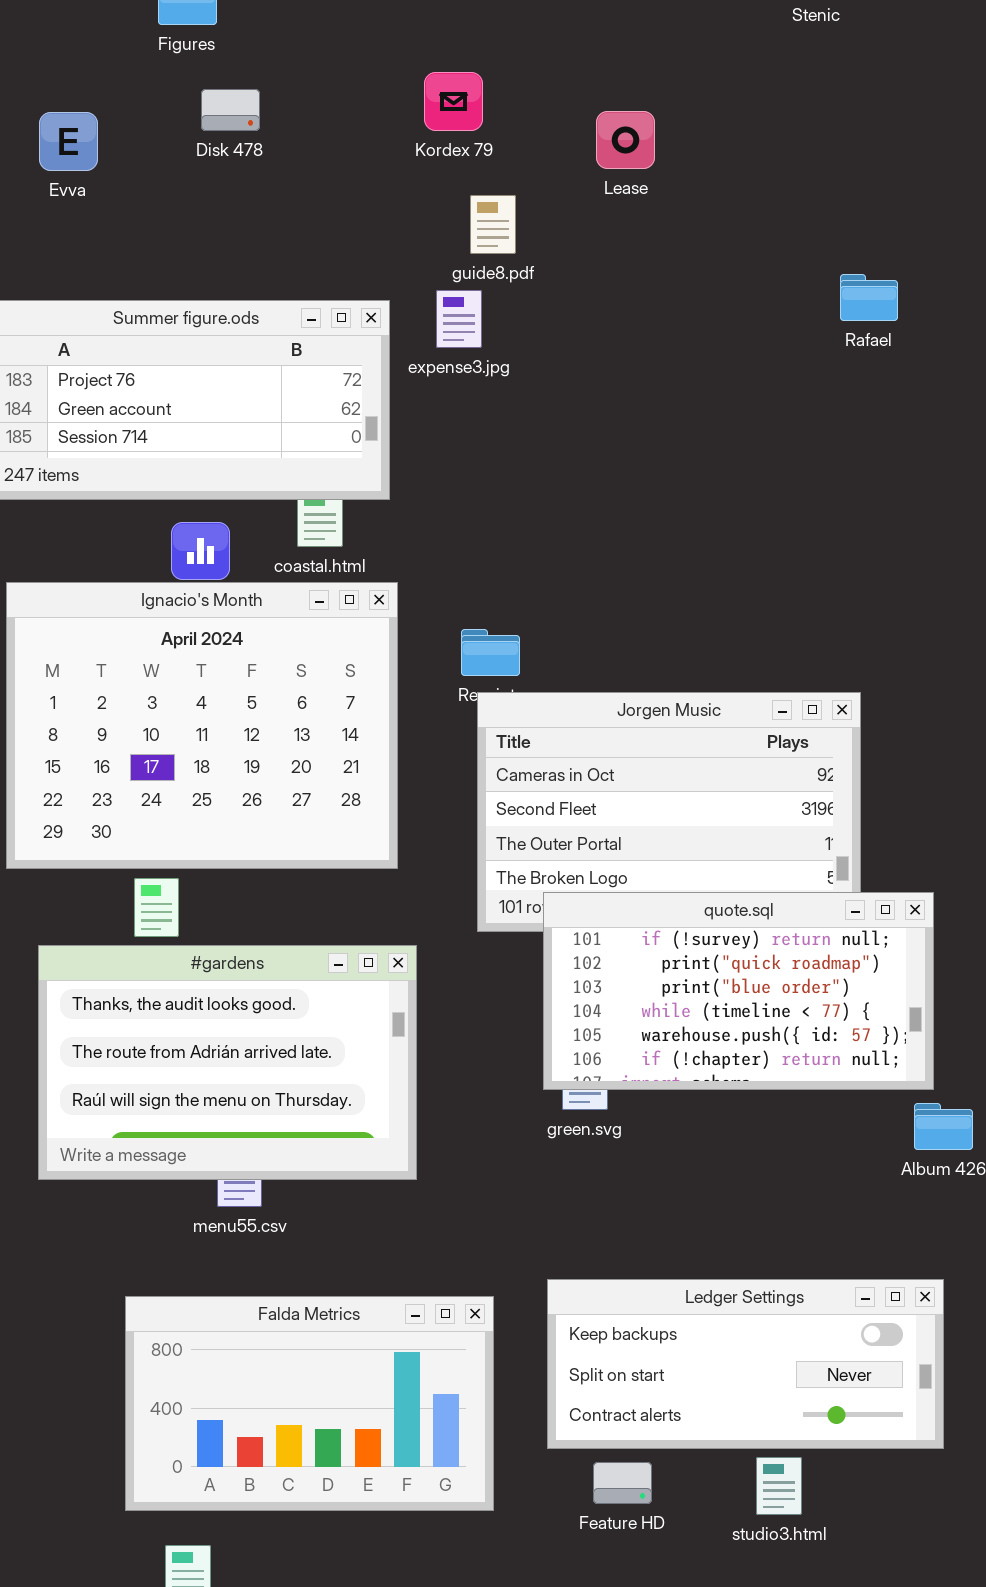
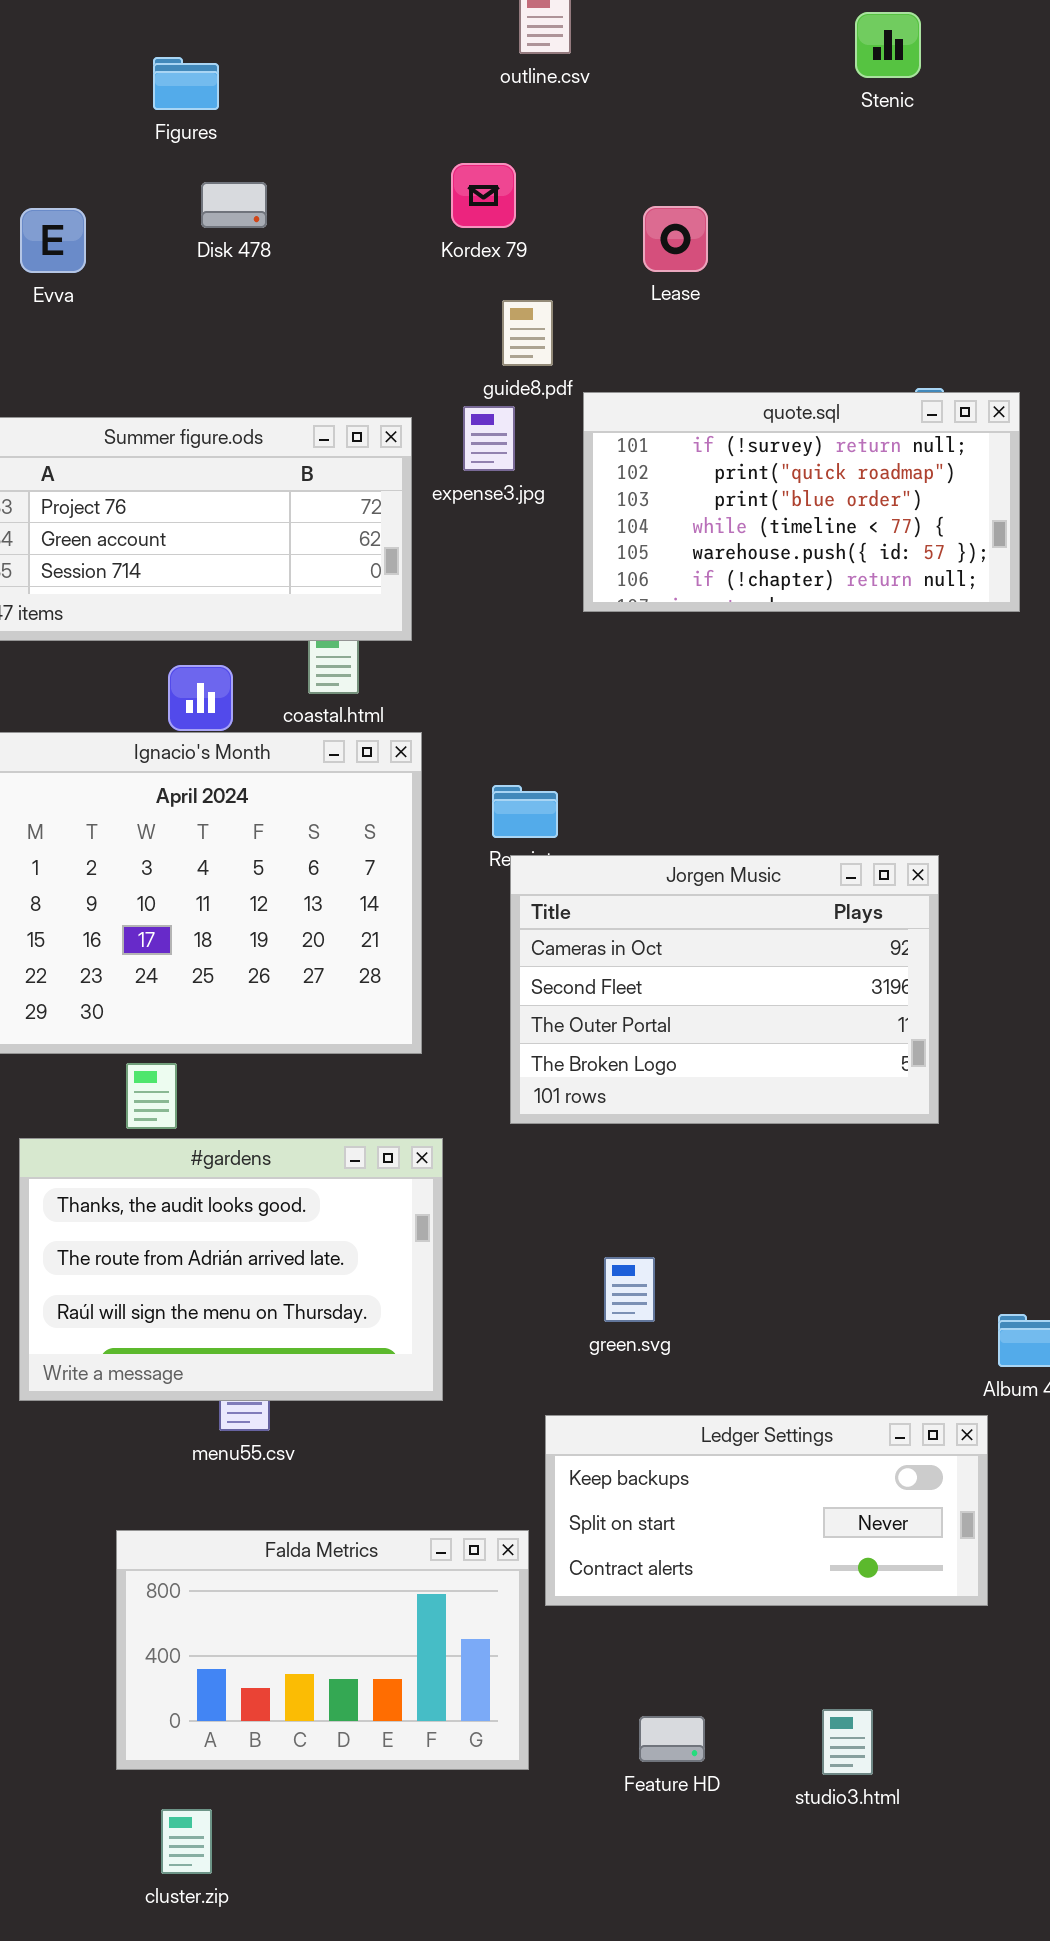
quote.sql: [543,892,934,1090] -> [583,392,1020,612], moved
Ledger Settings: [547,1279,944,1449] -> [545,1415,988,1606], moved

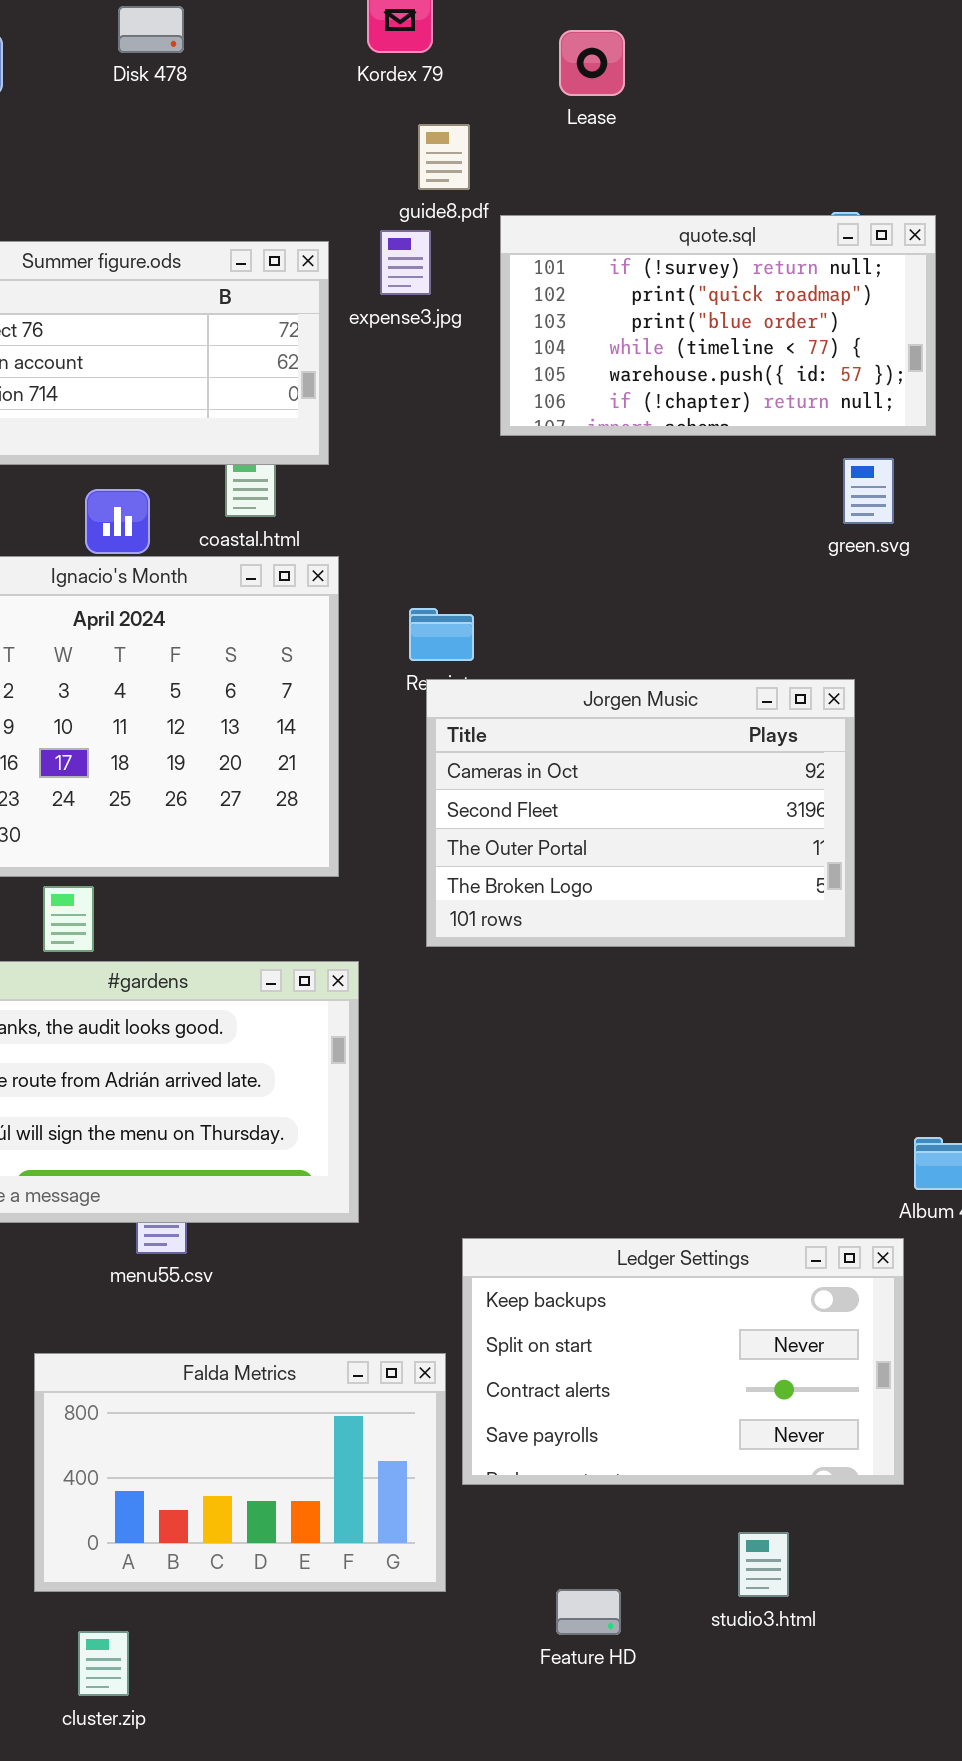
green.svg: [604,1257,655,1322] -> [843,458,894,524], moved
Ledger Settings: [545,1415,988,1606] -> [462,1238,904,1485], resized
Feature HD: [639,1716,705,1762] -> [556,1589,621,1635], moved

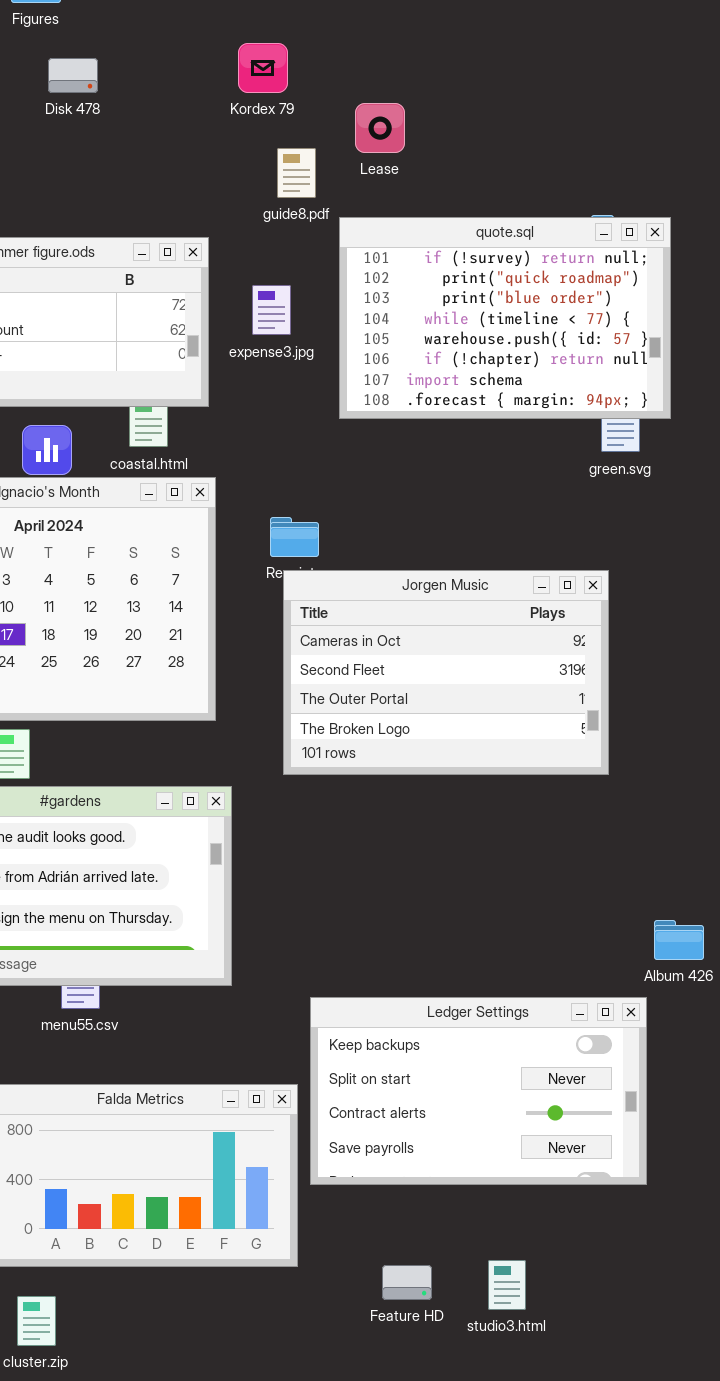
Lease: [559,30,625,96] -> [355,103,405,153], moved
quote.sql: [500,215,936,436] -> [339,217,671,419], resized
expense3.jpg: [380,230,431,295] -> [252,285,291,335], moved
studio3.html: [738,1532,789,1597] -> [488,1260,526,1310], moved

